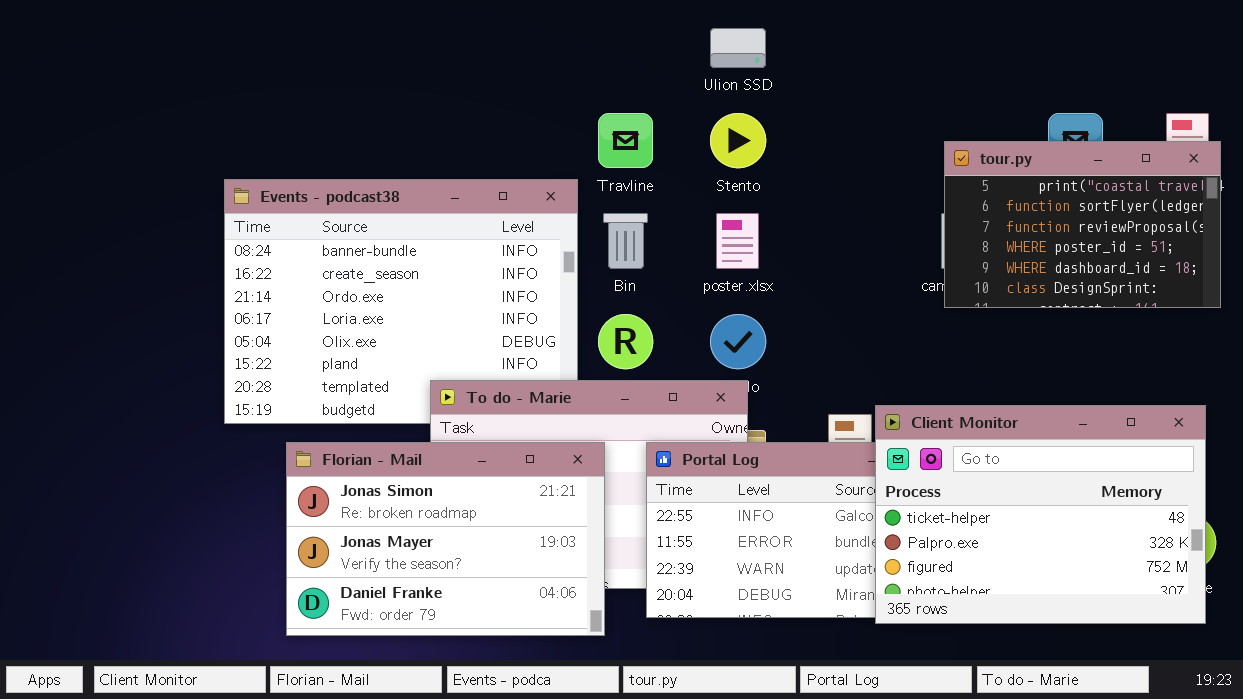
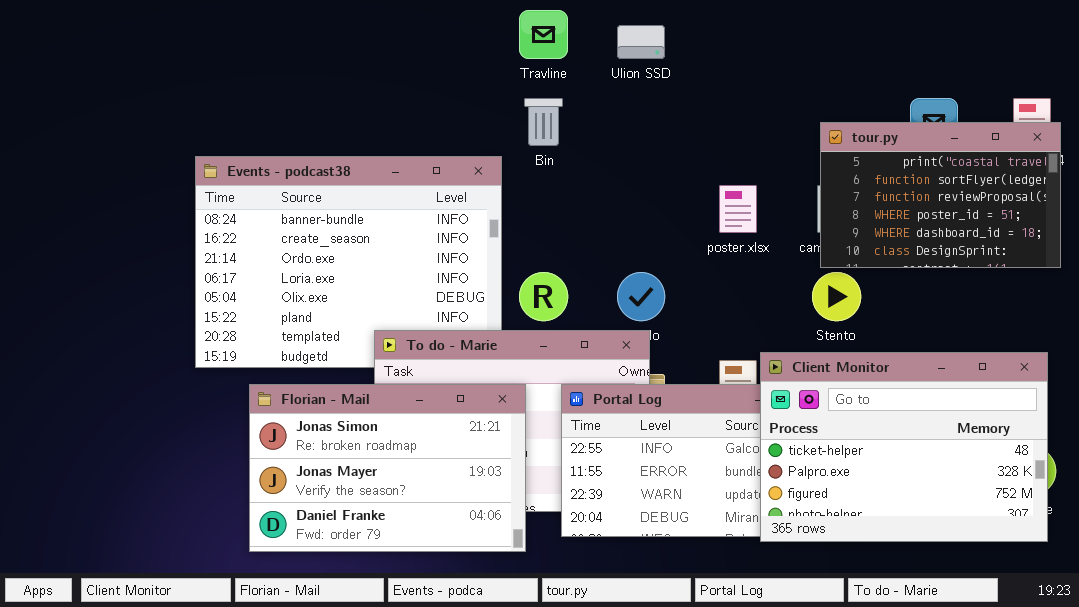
Travline: [598,113,653,168] -> [519,10,568,59], moved
Stento: [710,113,766,168] -> [812,272,861,321], moved
Bin: [603,213,648,269] -> [524,98,563,146], moved
poster.xlsx: [716,213,759,269] -> [719,185,757,233], moved

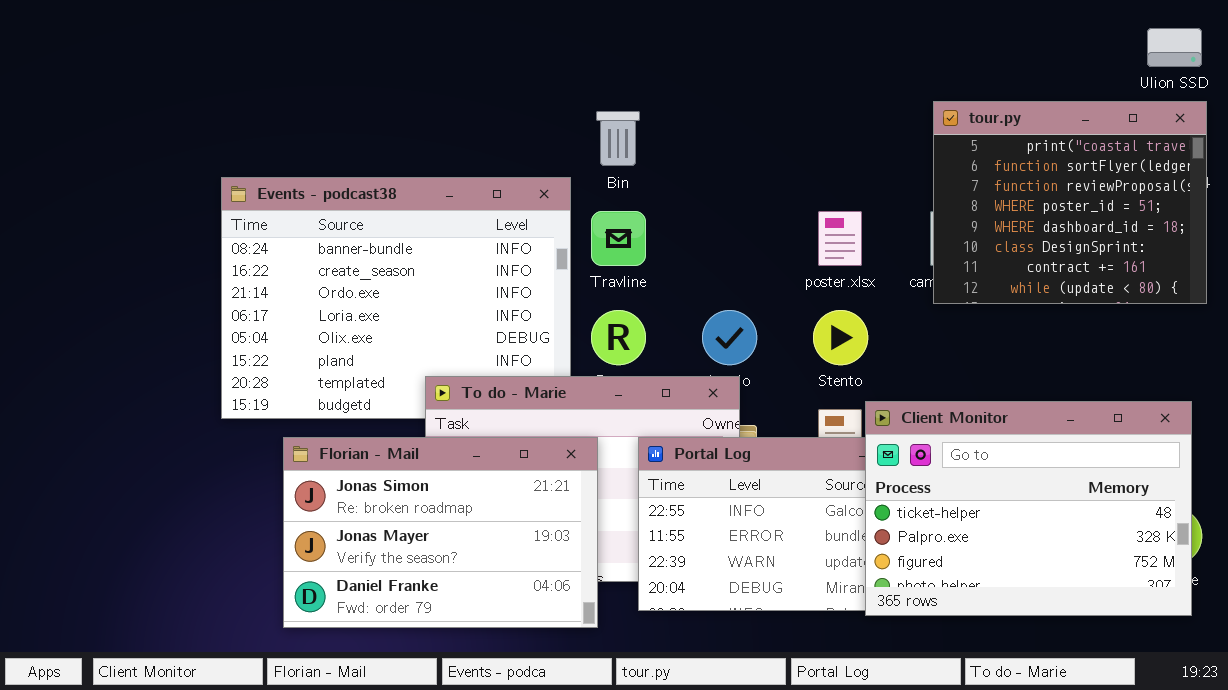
Travline: [519,10,568,59] -> [591,211,646,266], moved
Ulion SSD: [617,25,665,59] -> [1147,28,1202,67], moved
tour.py: [820,122,1061,268] -> [933,101,1207,304], resized
Stento: [812,272,861,321] -> [813,310,868,365], moved

